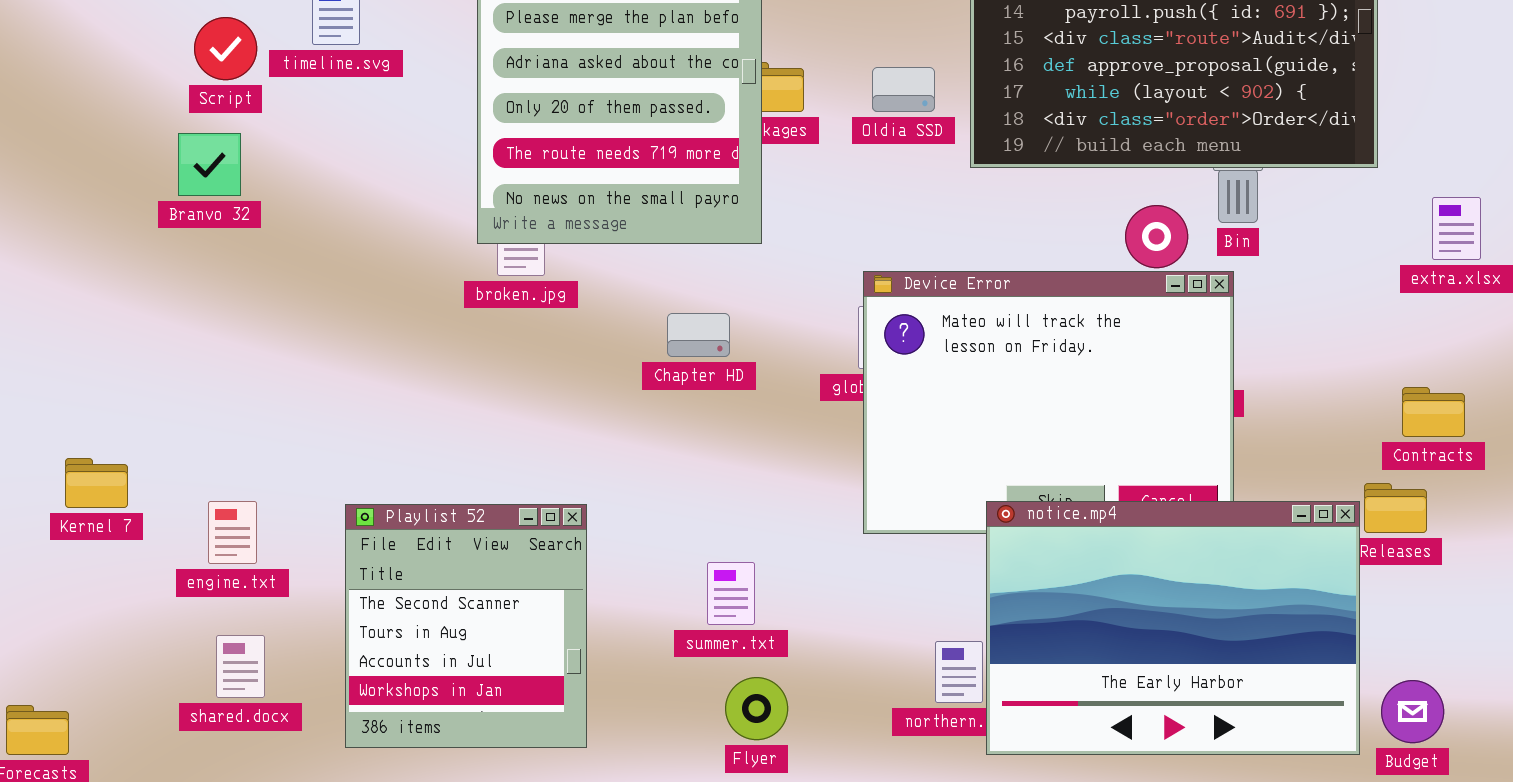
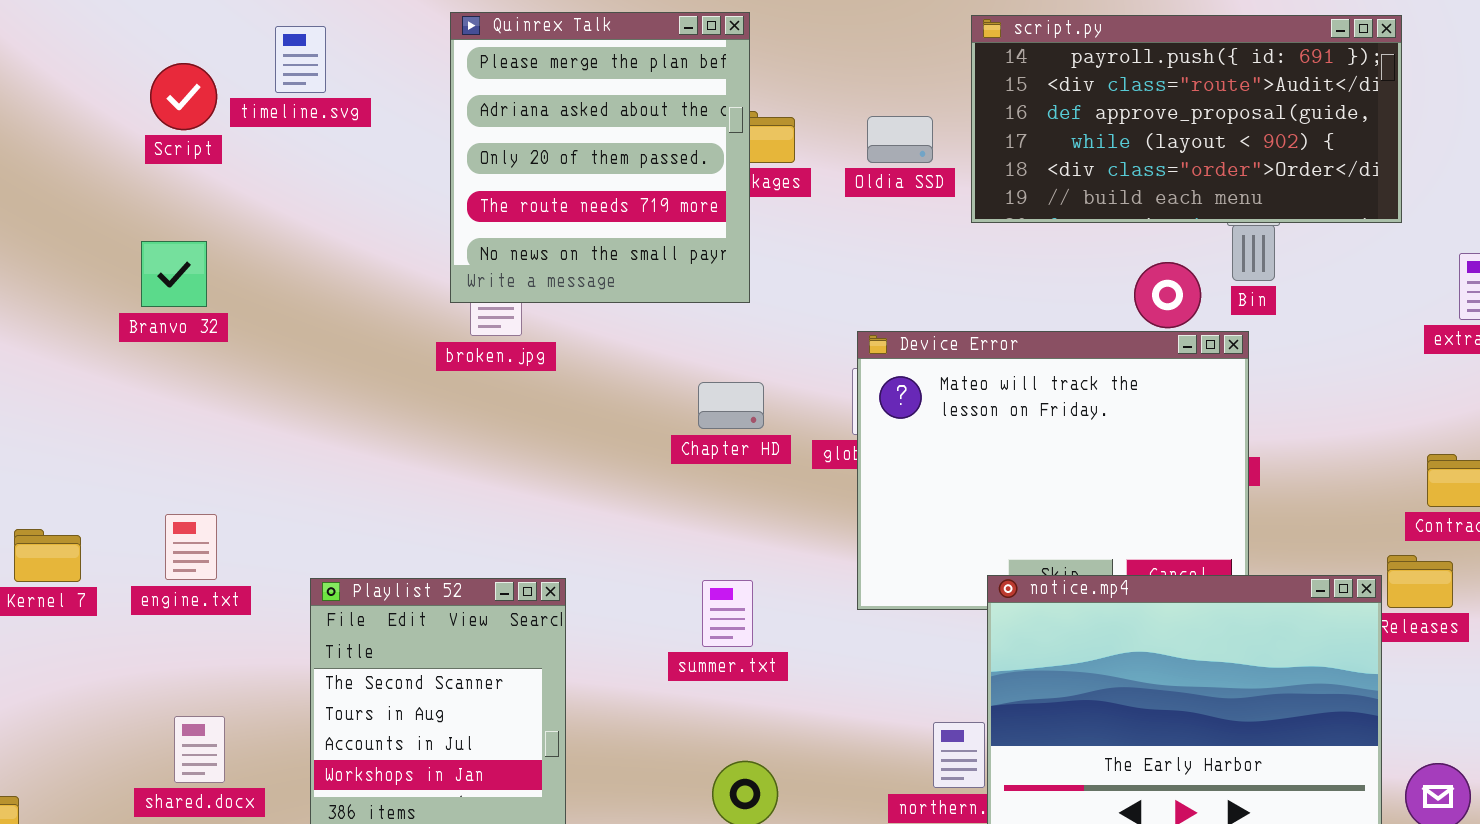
Branvo 32: [178,133,241,196] -> [141,241,207,307], moved
Chapter HD: [667,313,730,357] -> [698,382,764,429], moved
engine.txt: [208,501,257,564] -> [165,514,217,580], moved
summer.txt: [707,562,755,625] -> [702,580,753,647], moved

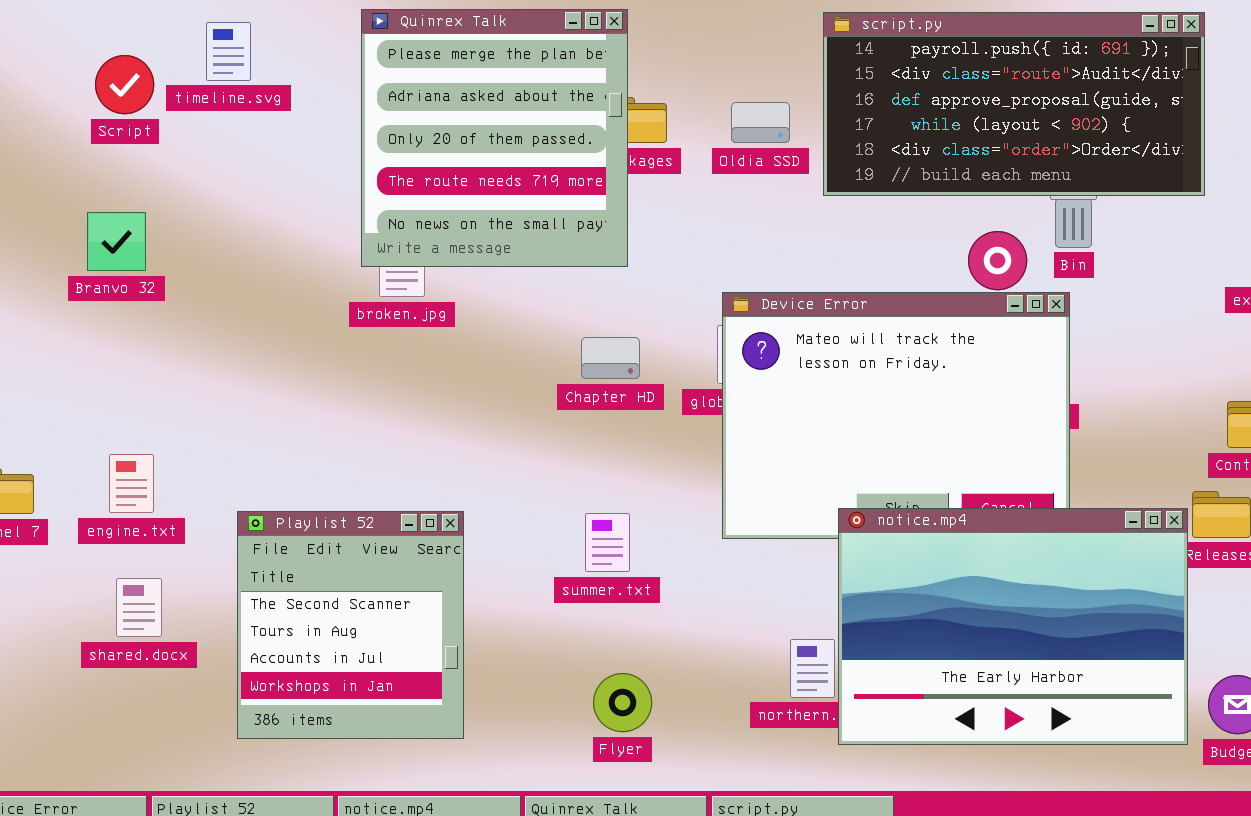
shared.docx: [174,716,225,783] -> [116,578,162,637], moved

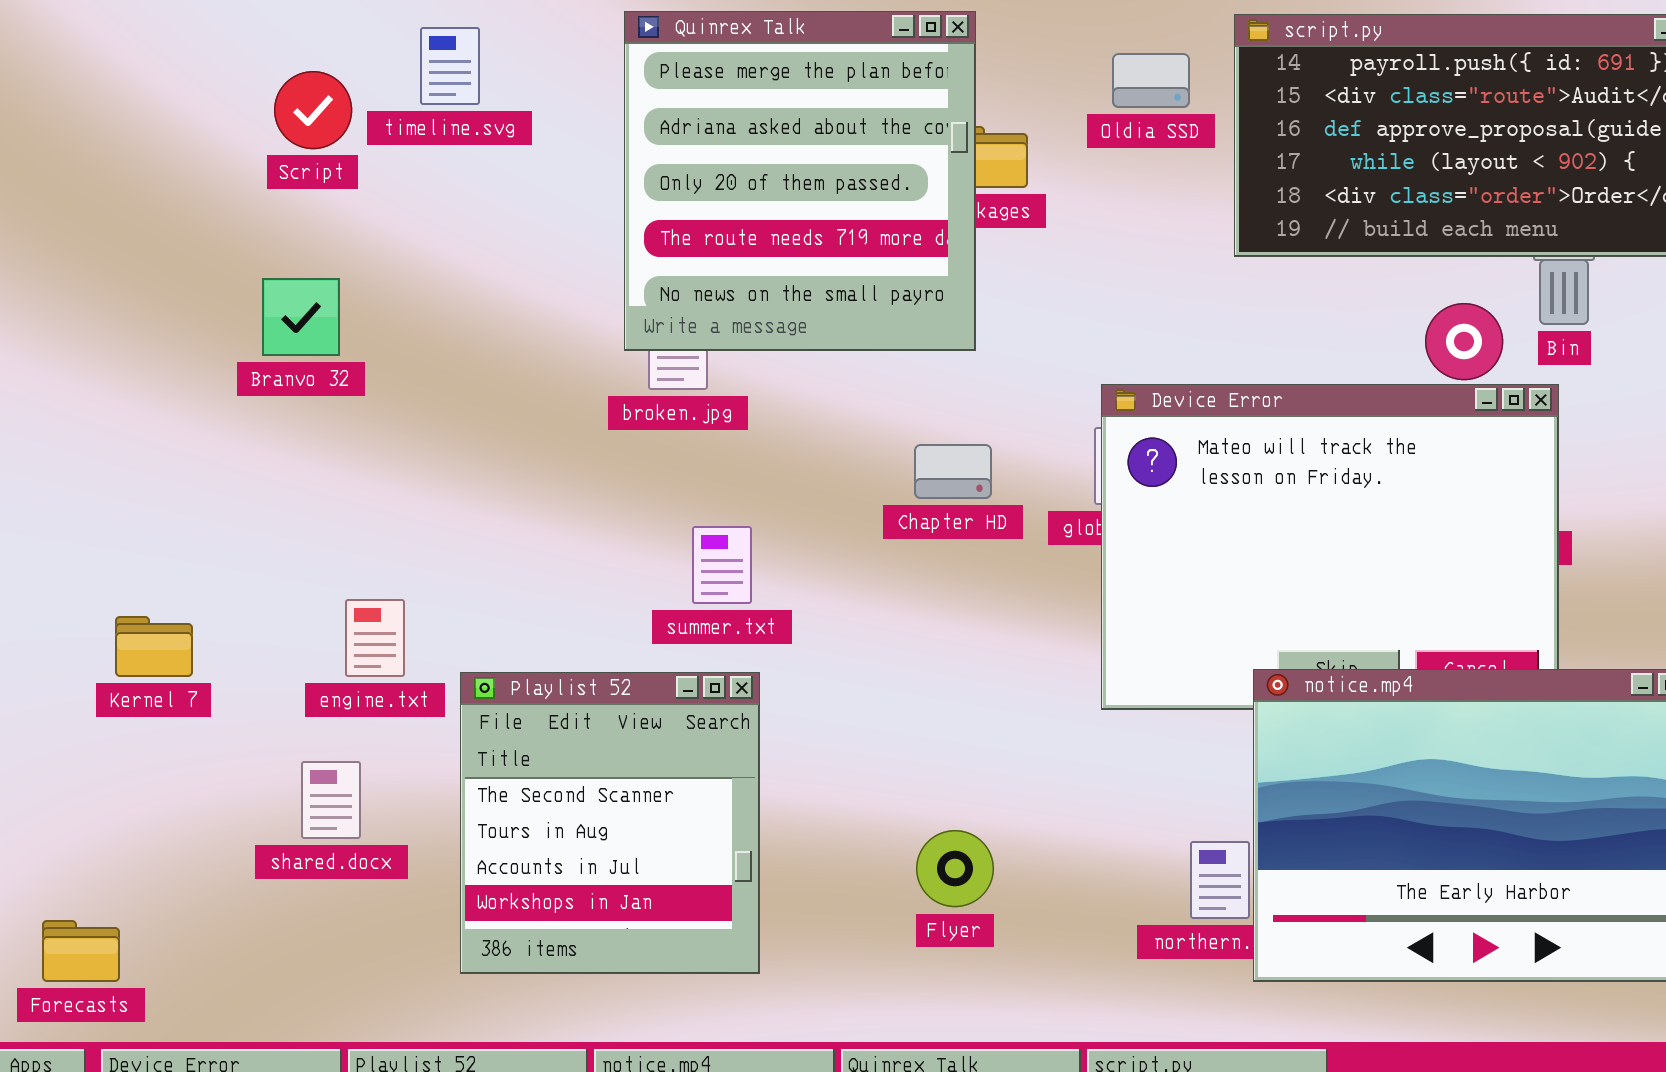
Oldia SSD: [731,102,790,143] -> [1112,53,1190,108], moved
engine.txt: [109,454,154,513] -> [345,599,405,677], moved
summer.txt: [585,513,630,572] -> [692,526,752,604], moved
Flyer: [593,673,652,732] -> [916,830,994,907], moved

